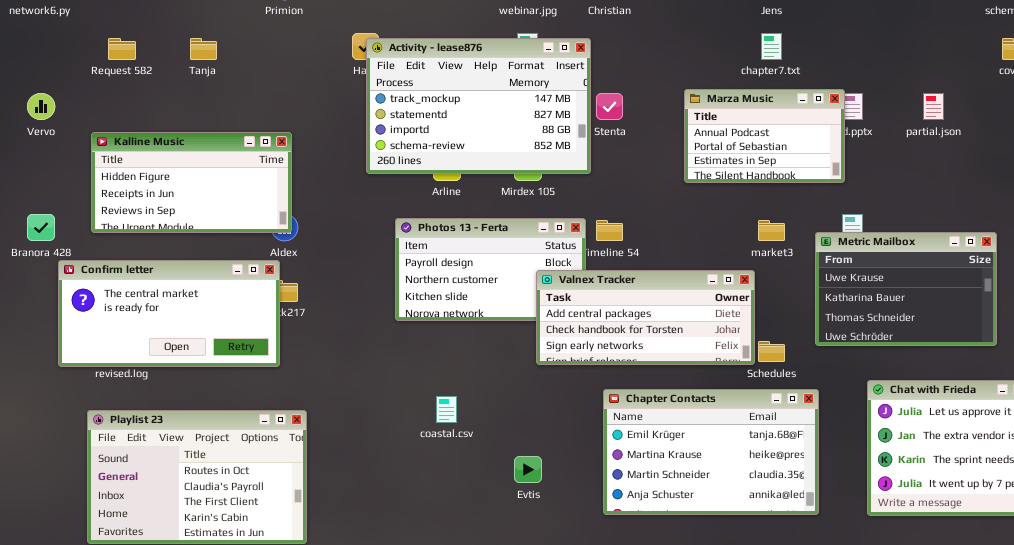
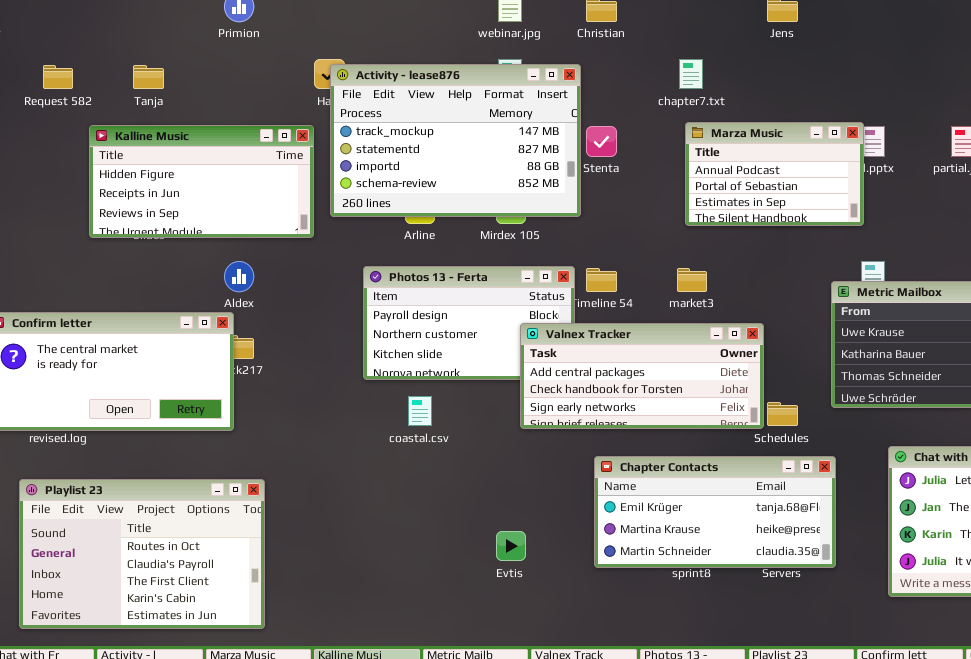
chapter7.txt: [761,33,782,60] -> [679,59,703,89], moved
Kalline Music: [91,132,292,233] -> [89,125,314,238], moved
market3: [758,220,785,241] -> [677,268,707,292], moved
Chapter Contacts: [603,389,819,515] -> [594,456,836,568], resized
coastal.csv: [436,396,457,423] -> [408,396,432,426], moved

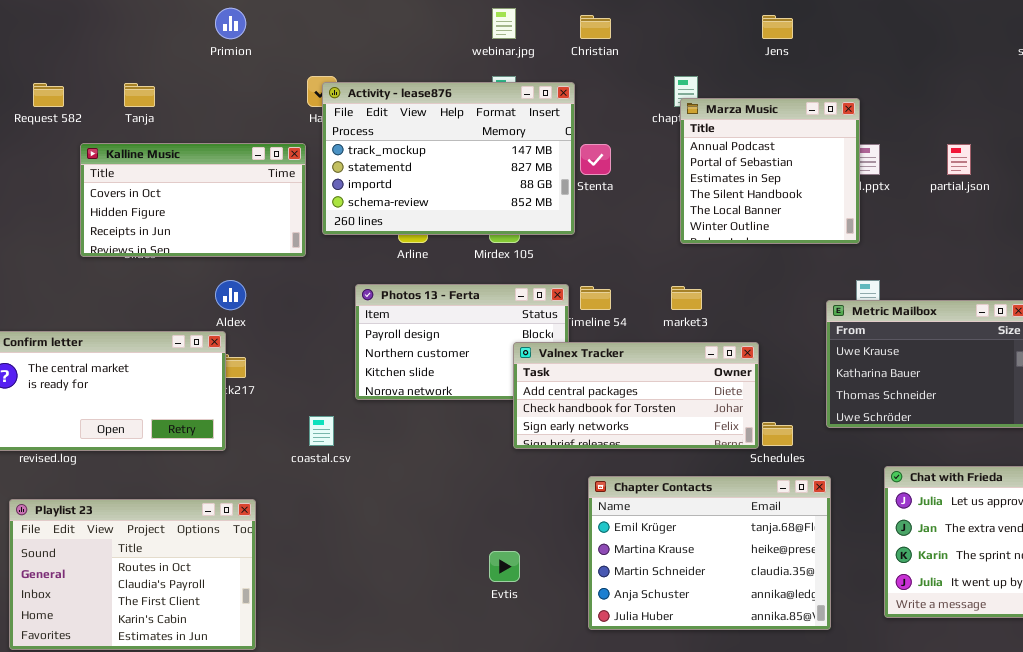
Marza Music: [685,122,864,226] -> [680,98,860,244], resized
Kalline Music: [89,125,314,238] -> [80,143,306,257], scrolled up 1 row
coastal.csv: [408,396,432,426] -> [309,416,334,446], moved
Chapter Contacts: [594,456,836,568] -> [588,476,831,630], resized

